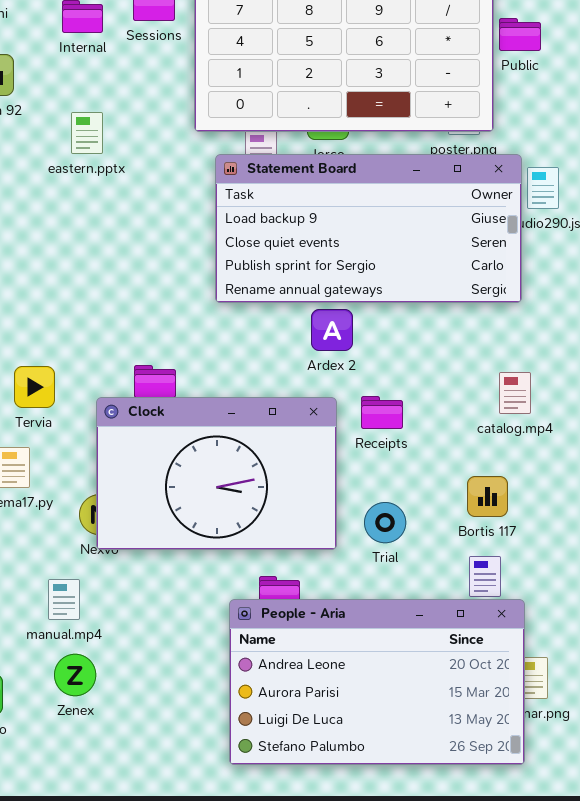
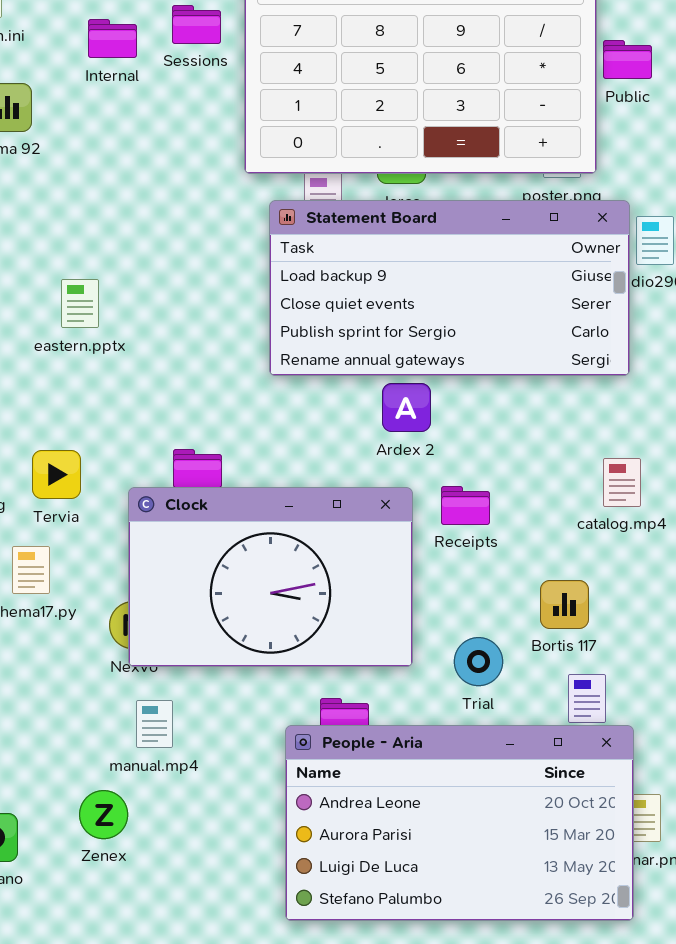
eastern.pptx: [71,112,103,154] -> [61,279,99,328], moved
Bortis 117: [467,476,508,517] -> [540,580,589,629], moved
Trial: [364,502,406,543] -> [454,637,503,686], moved
manual.mp4: [48,579,80,620] -> [136,700,173,748], moved

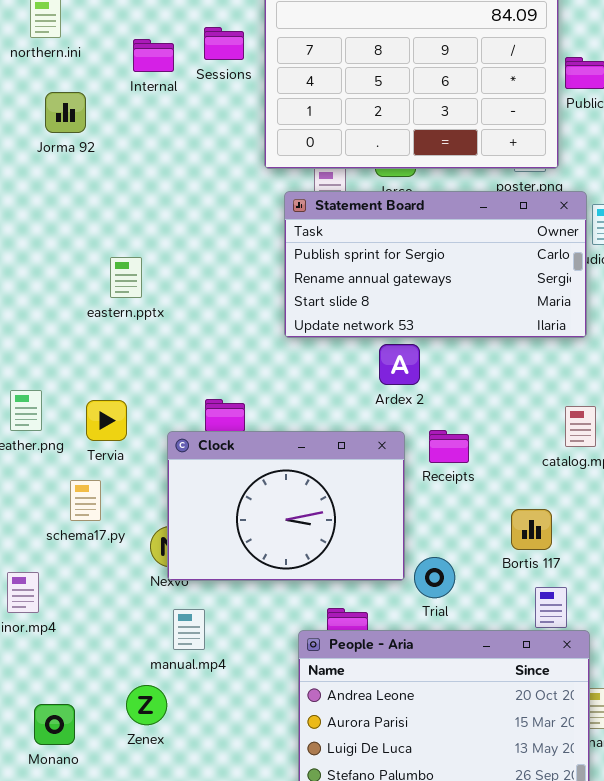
Statement Board: [269,200,630,376] -> [284,191,587,338], scrolled down 2 rows
Trial: [454,637,503,686] -> [414,557,455,598], moved

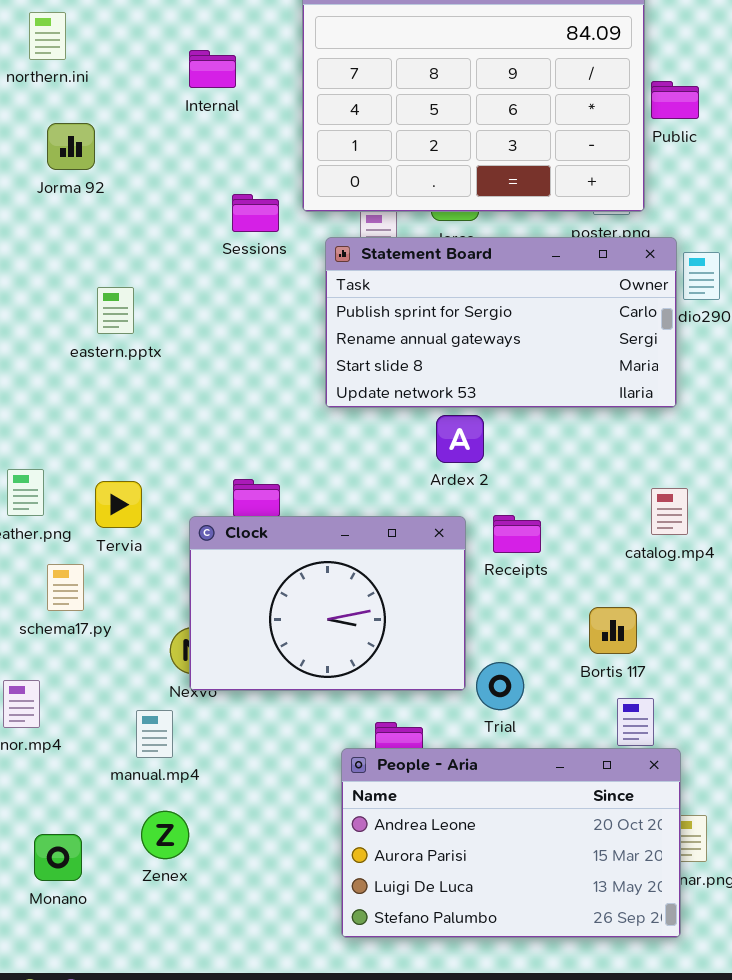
Sessions: [204,27,244,60] -> [232,194,279,232], moved
Internal: [133,39,174,72] -> [189,50,236,88], moved
eastern.pptx: [110,257,142,298] -> [97,287,134,334], moved
schema17.py: [70,480,101,521] -> [47,564,84,611], moved
manual.mp4: [173,609,205,650] -> [136,710,173,758], moved

